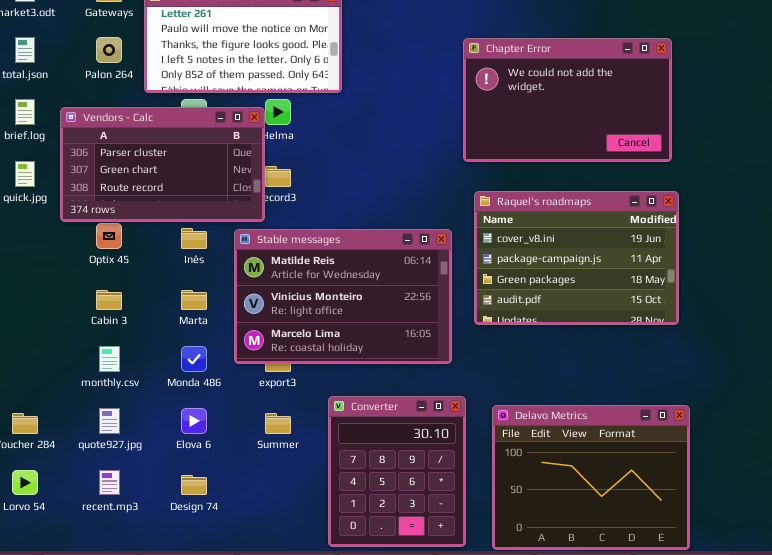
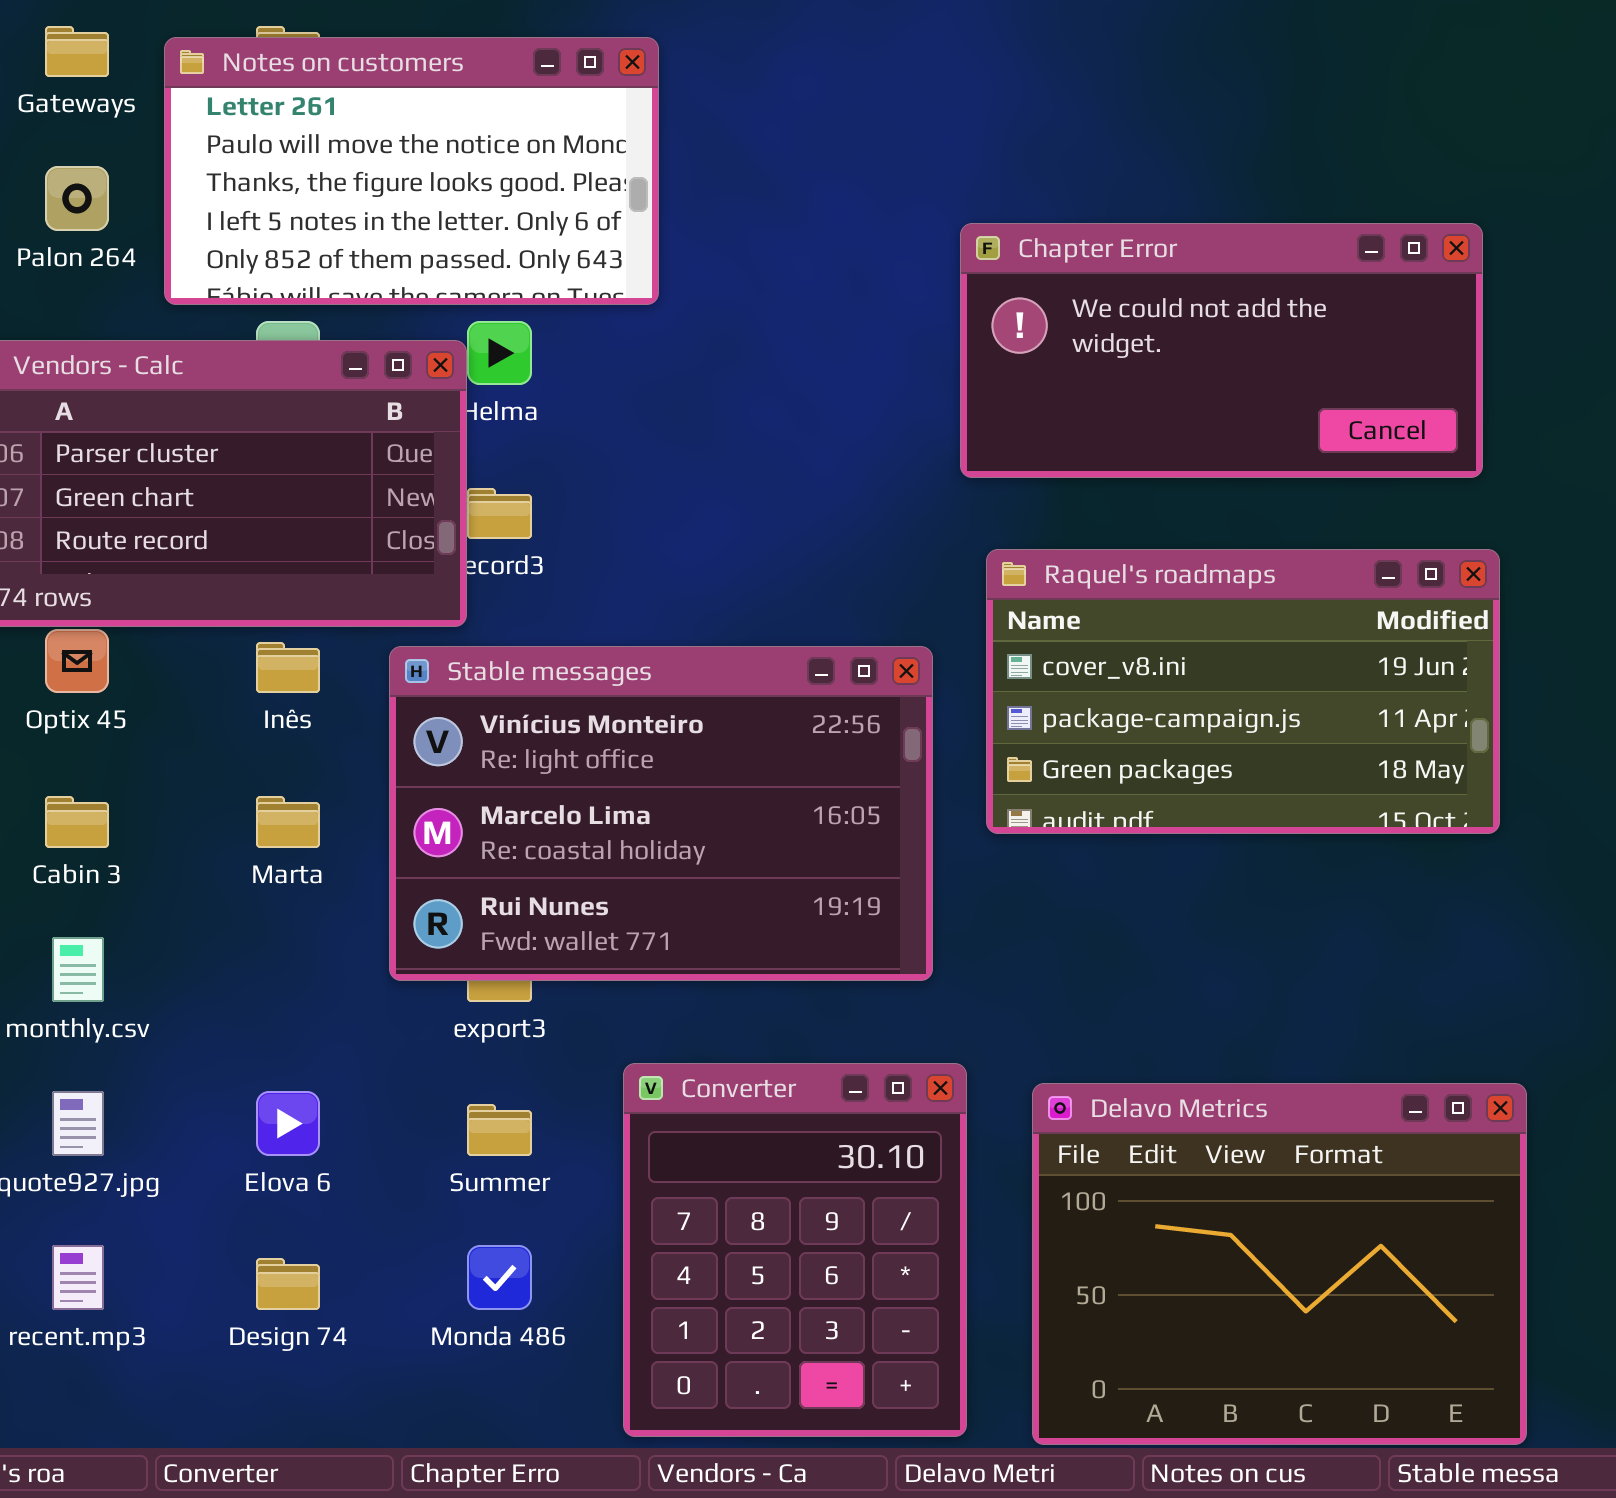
Chapter Error: [463,38,672,162] -> [960,223,1483,478], resized
Raquel's roadmaps: [474,191,679,325] -> [986,549,1500,834], resized
Stable messages: [234,229,452,364] -> [389,646,933,981], scrolled down 1 row
Monda 486: [181,346,207,372] -> [467,1245,532,1310], moved

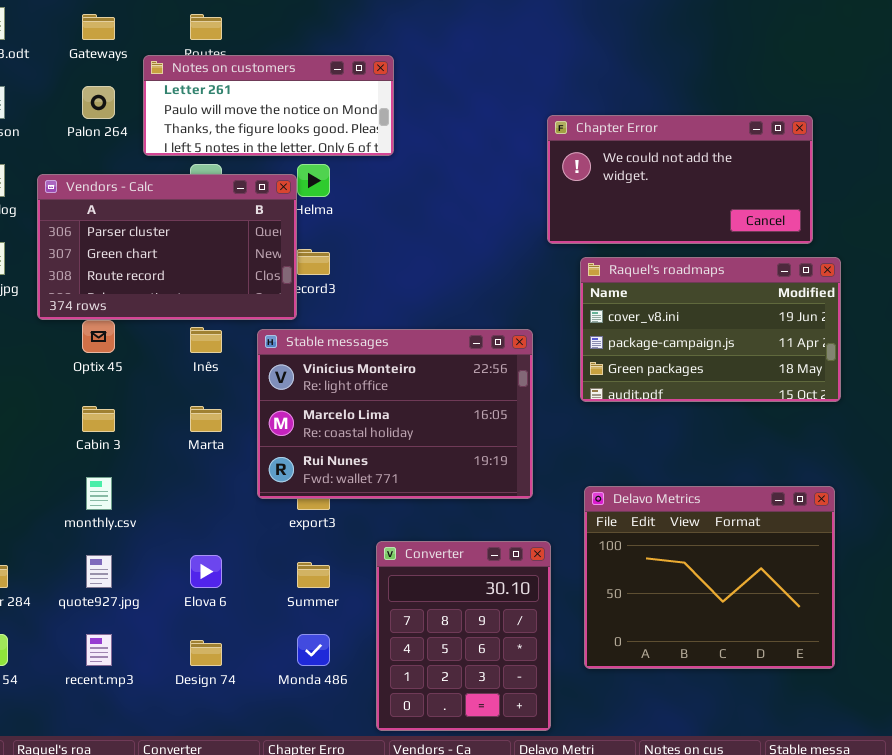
Notes on customers: [164,37,659,305] -> [143,55,394,156], resized
Raquel's roadmaps: [986,549,1500,834] -> [580,257,841,402], moved
Delavo Metrics: [1032,1083,1527,1445] -> [584,486,835,669], moved

